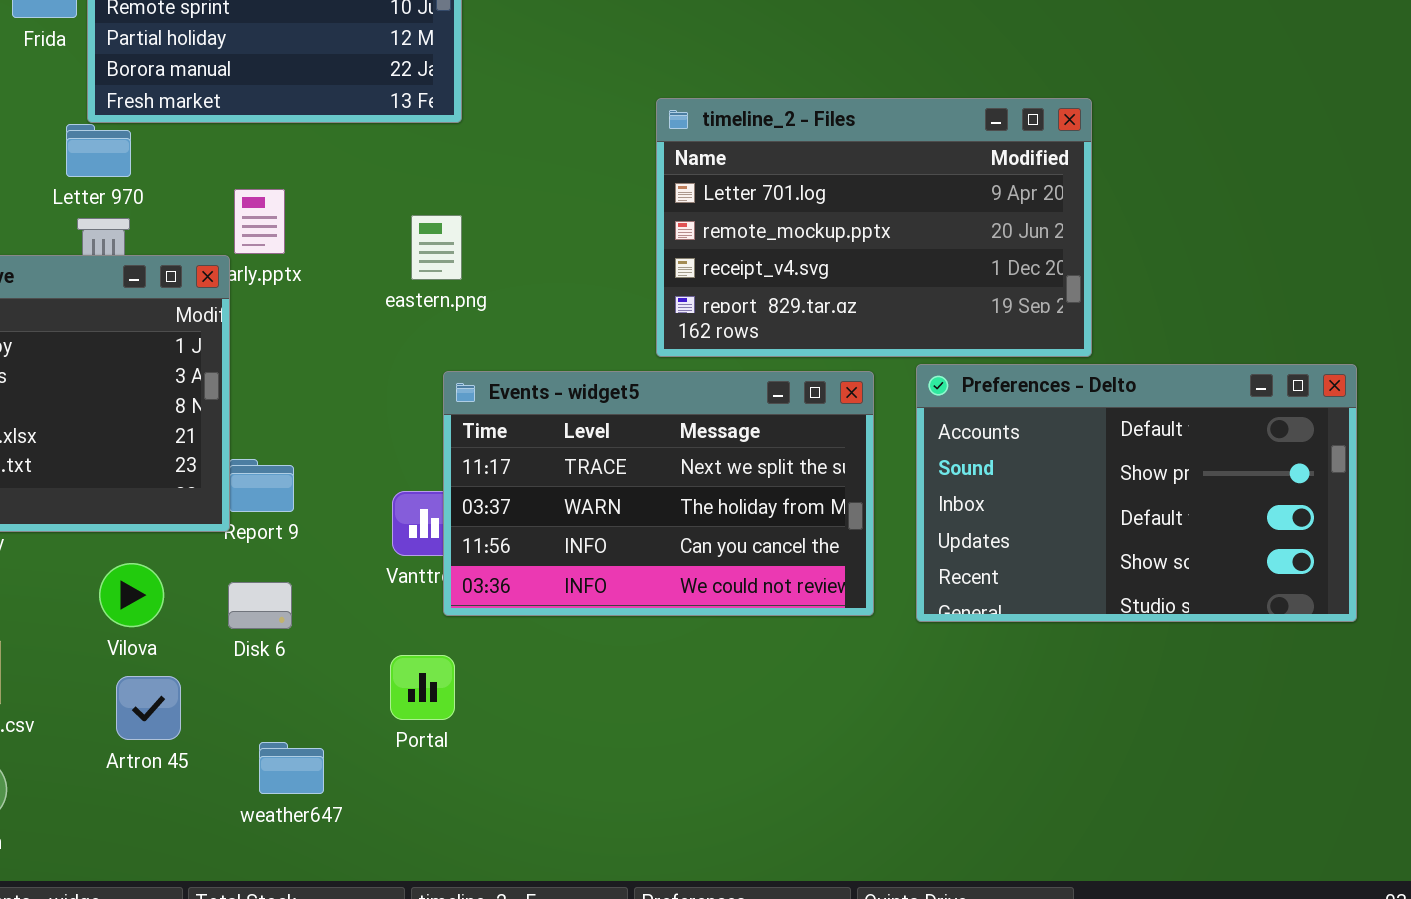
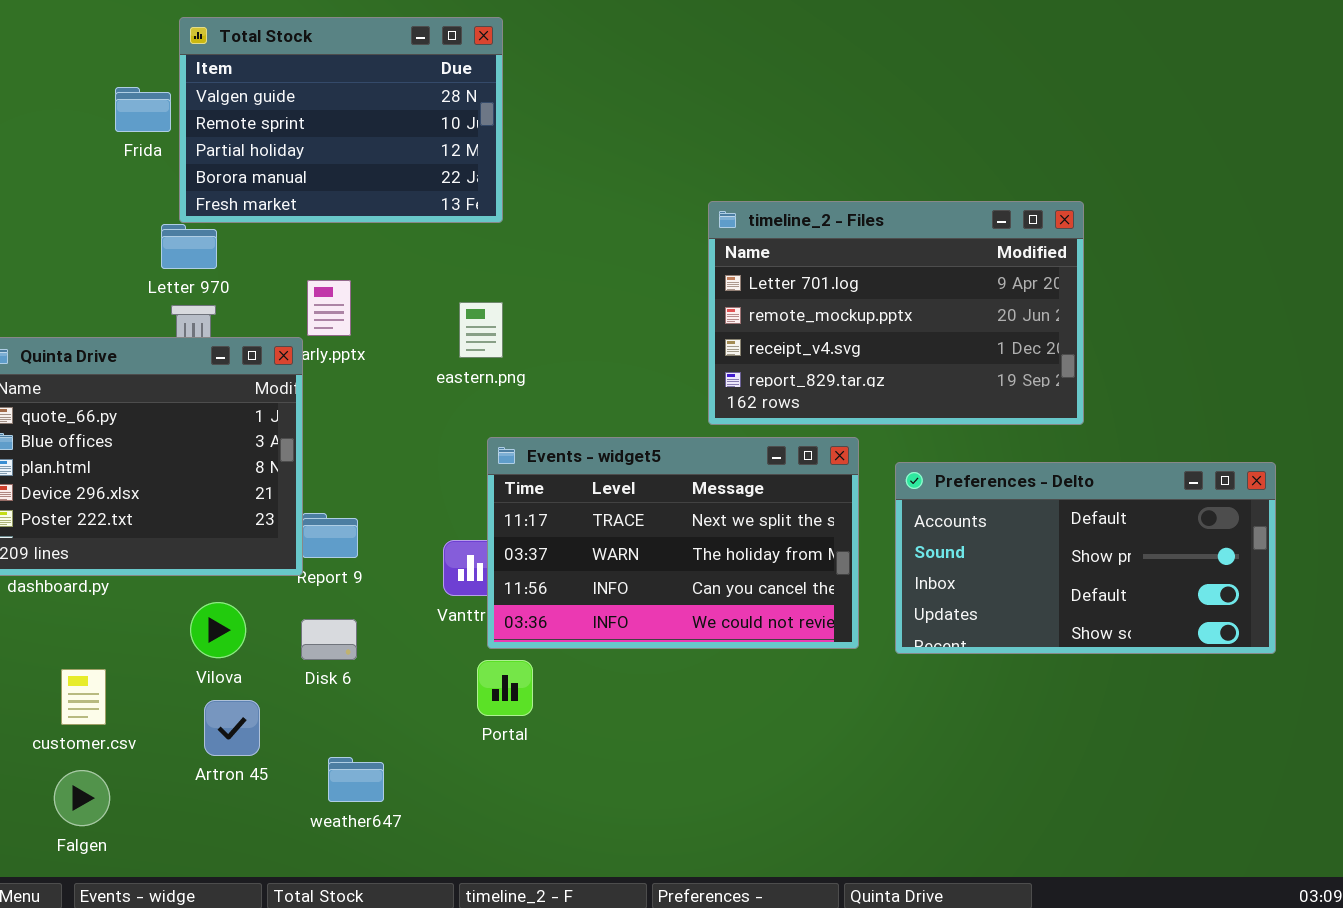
timeline_2 - Files: [656,98,1092,357] -> [708,201,1084,425], moved
Preferences - Delto: [916,364,1357,622] -> [895,462,1276,654], resized
Portal: [390,655,455,720] -> [477,660,533,716], moved

